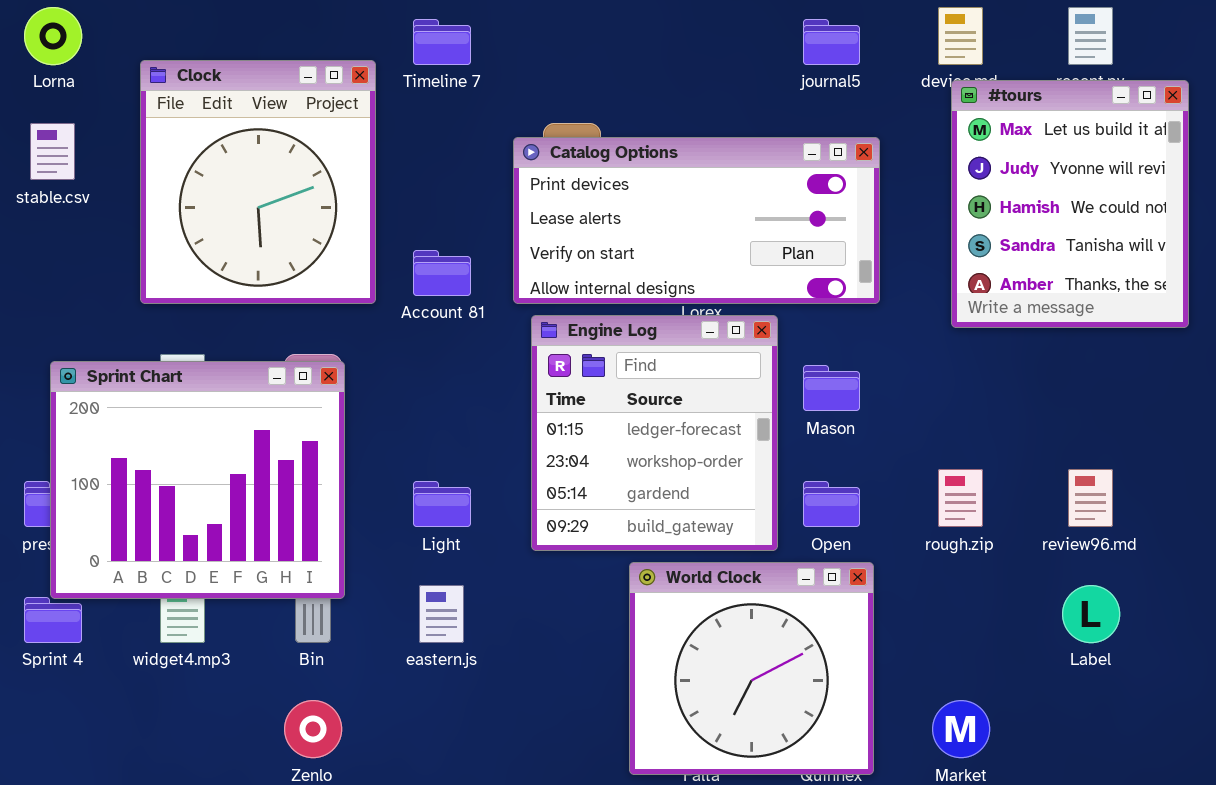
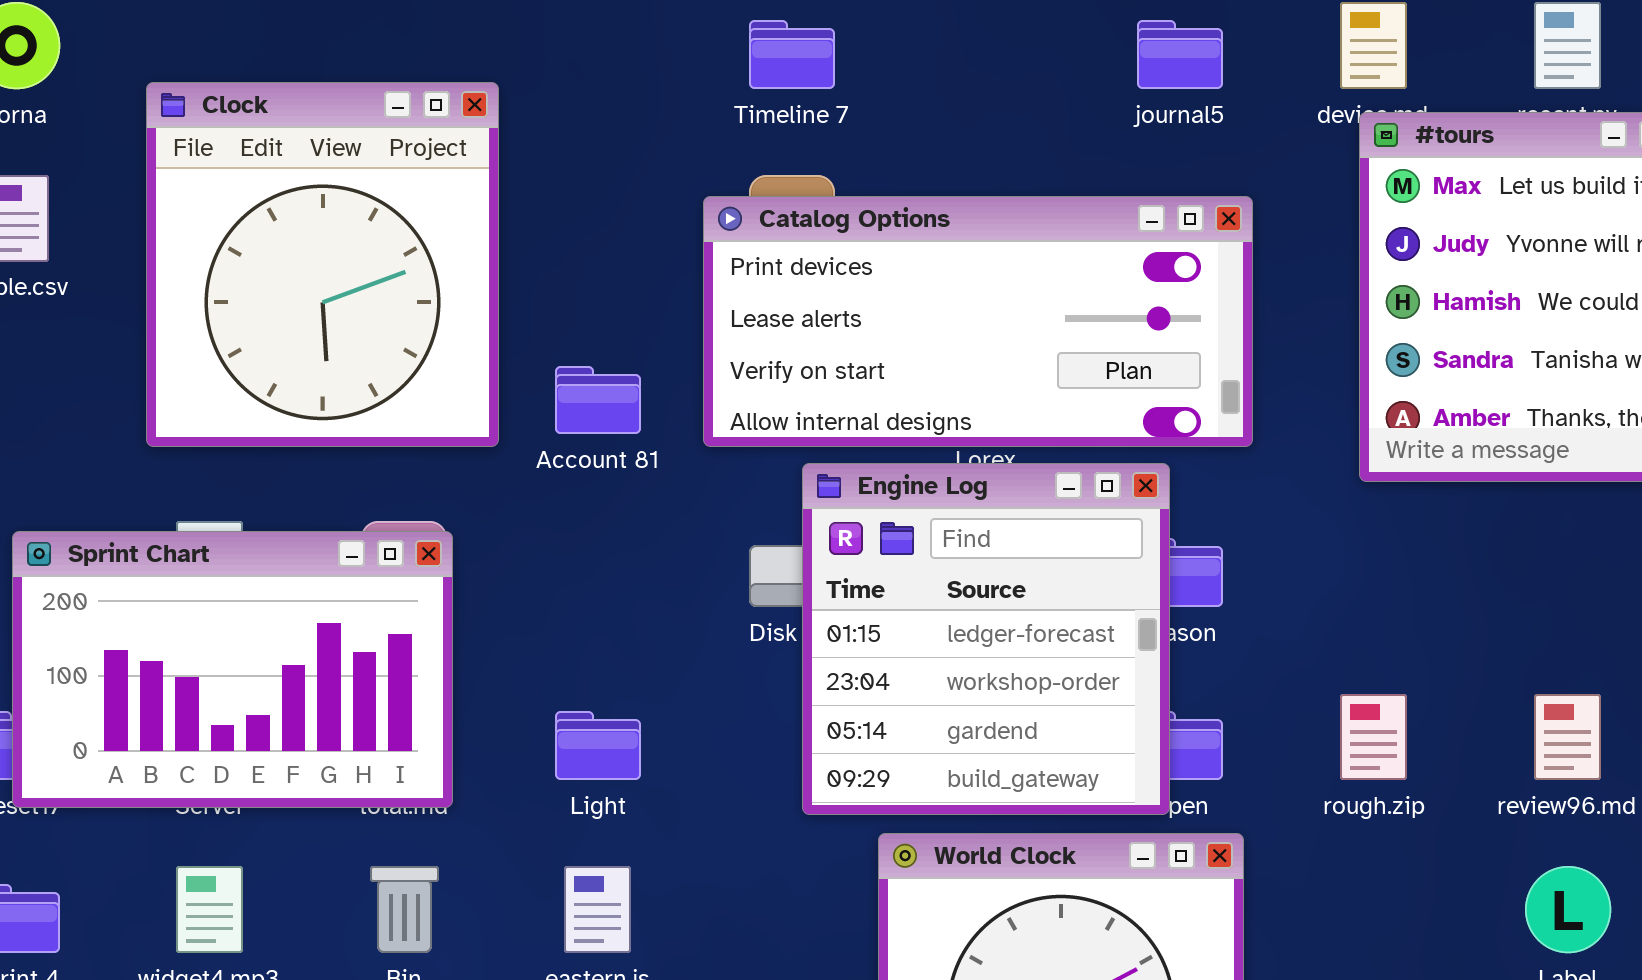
Timeline 7: [413,19,471,65] -> [749,20,835,89], moved
Engine Log: [531,315,778,551] -> [802,463,1170,815], moved
Sprint Chart: [50,361,345,599] -> [12,531,453,808], resized

